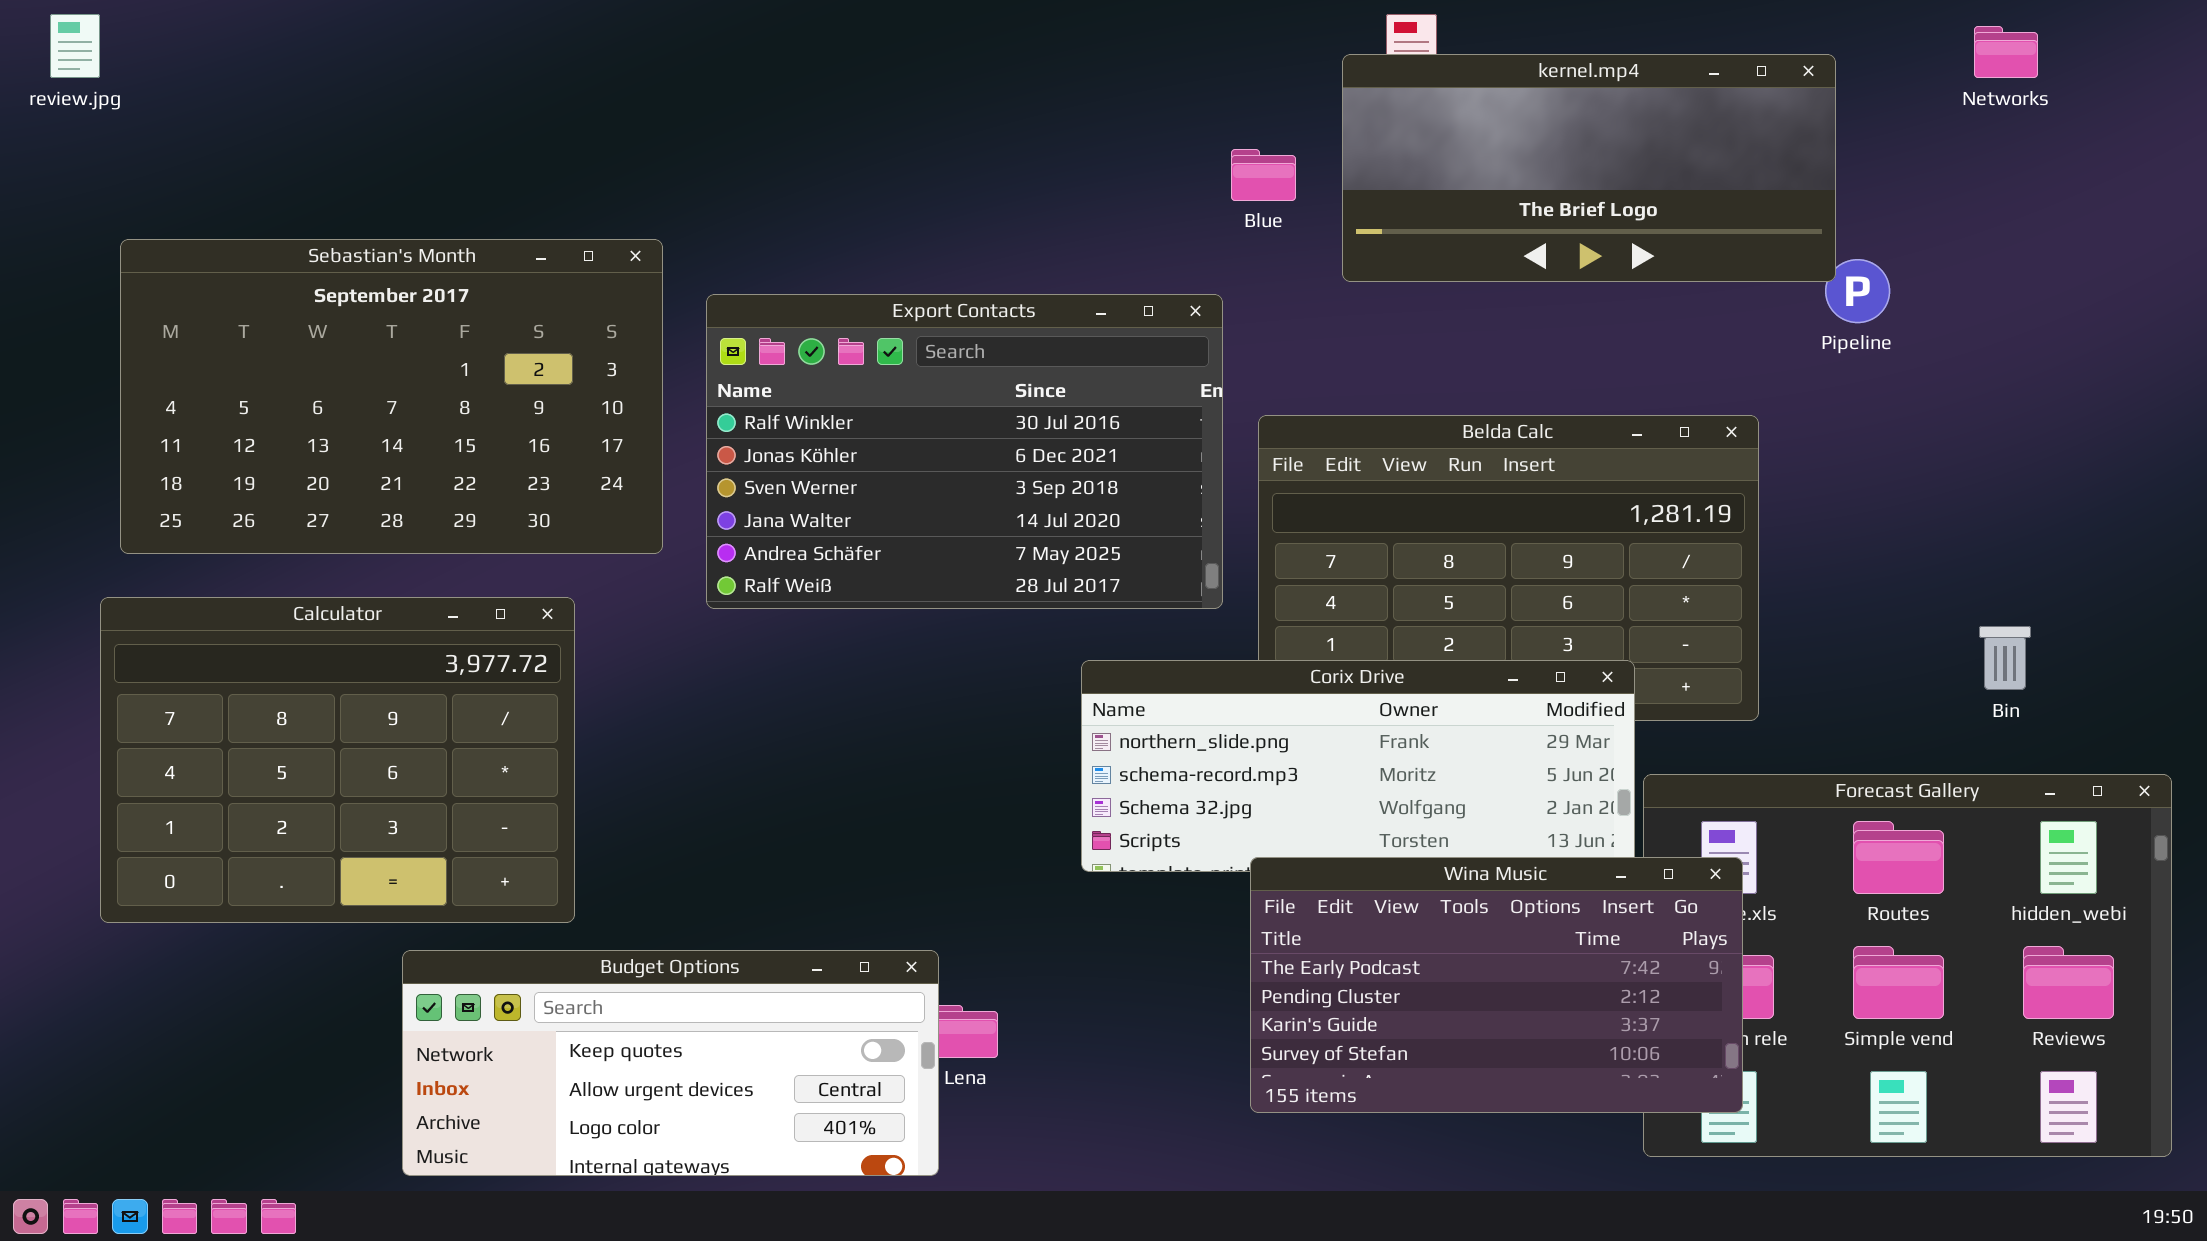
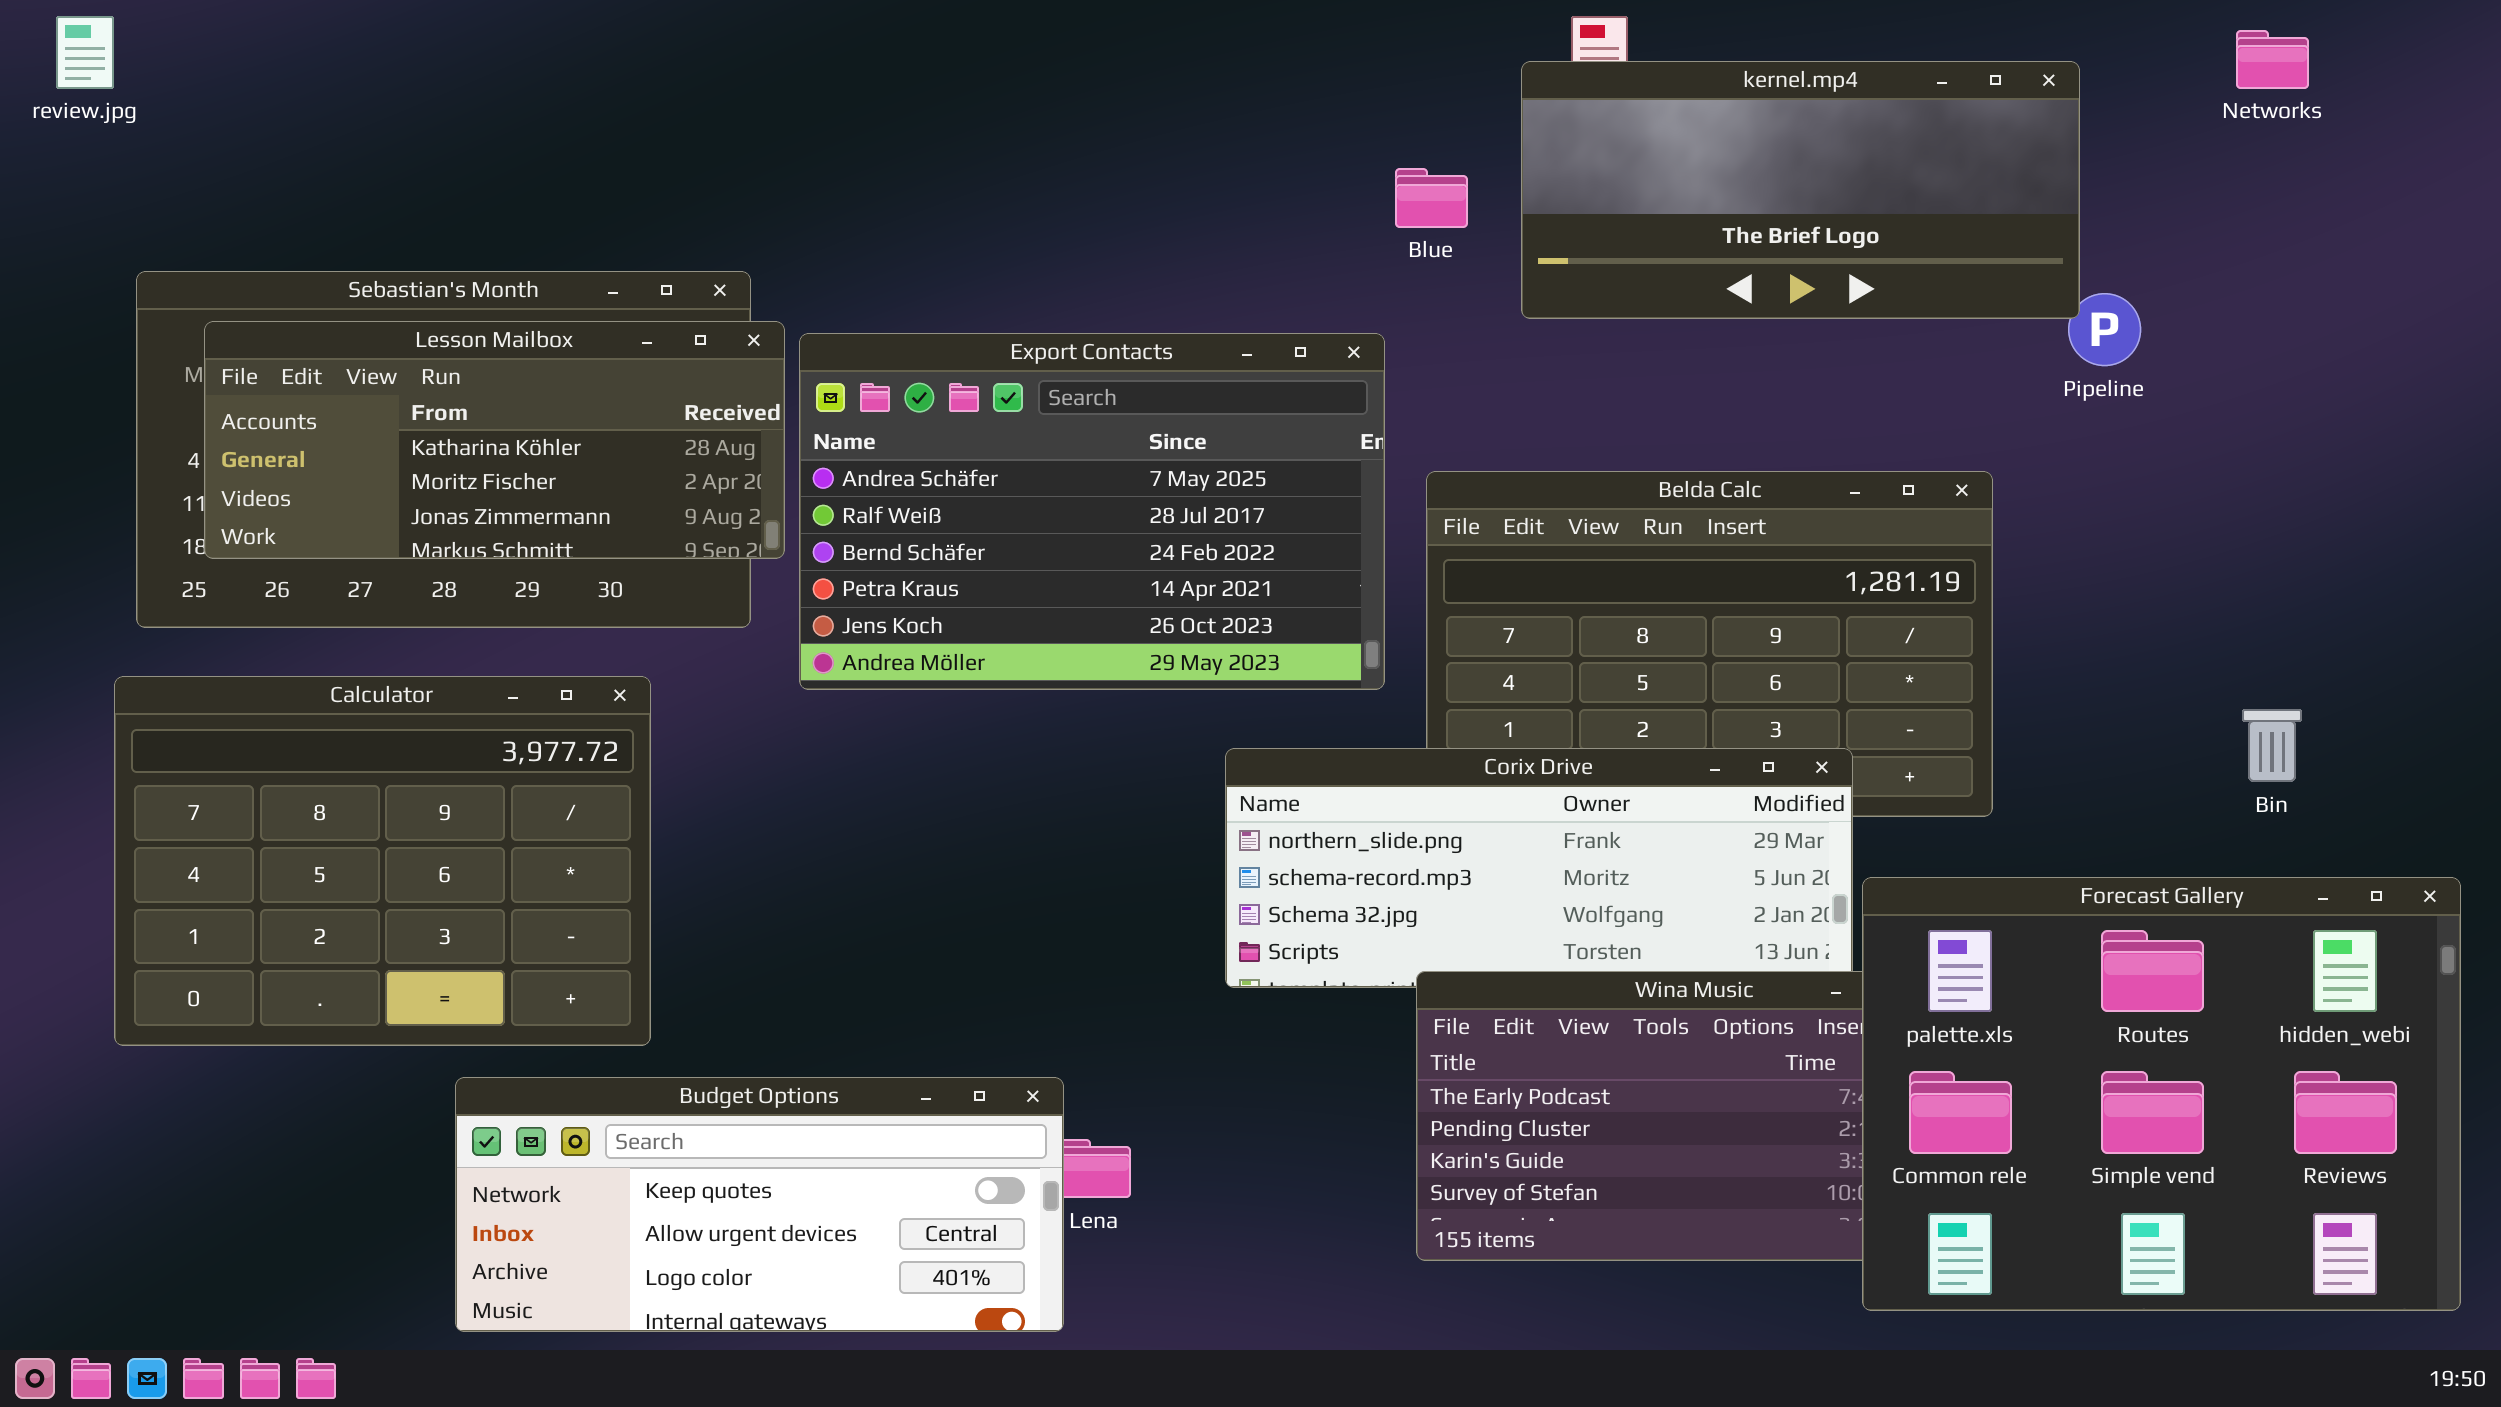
Lesson Mailbox: none -> [204,321,785,559], opened
Export Contacts: [706,294,1223,609] -> [799,333,1385,690], scrolled down 4 rows
Forecast Gallery: [1643,774,2172,1157] -> [1862,877,2461,1311], raised

